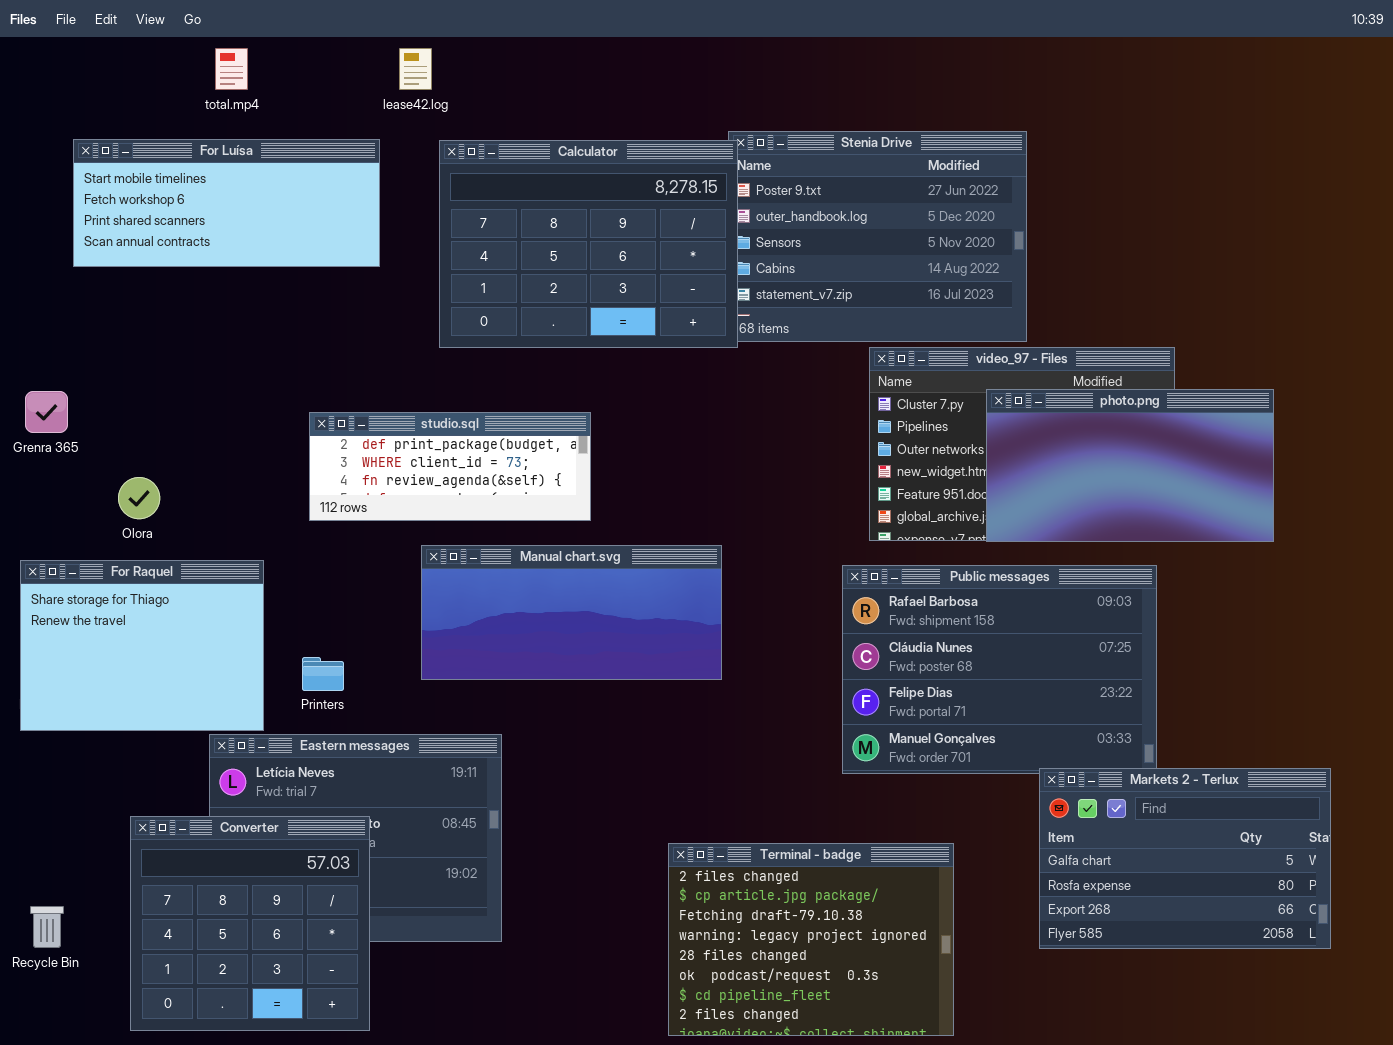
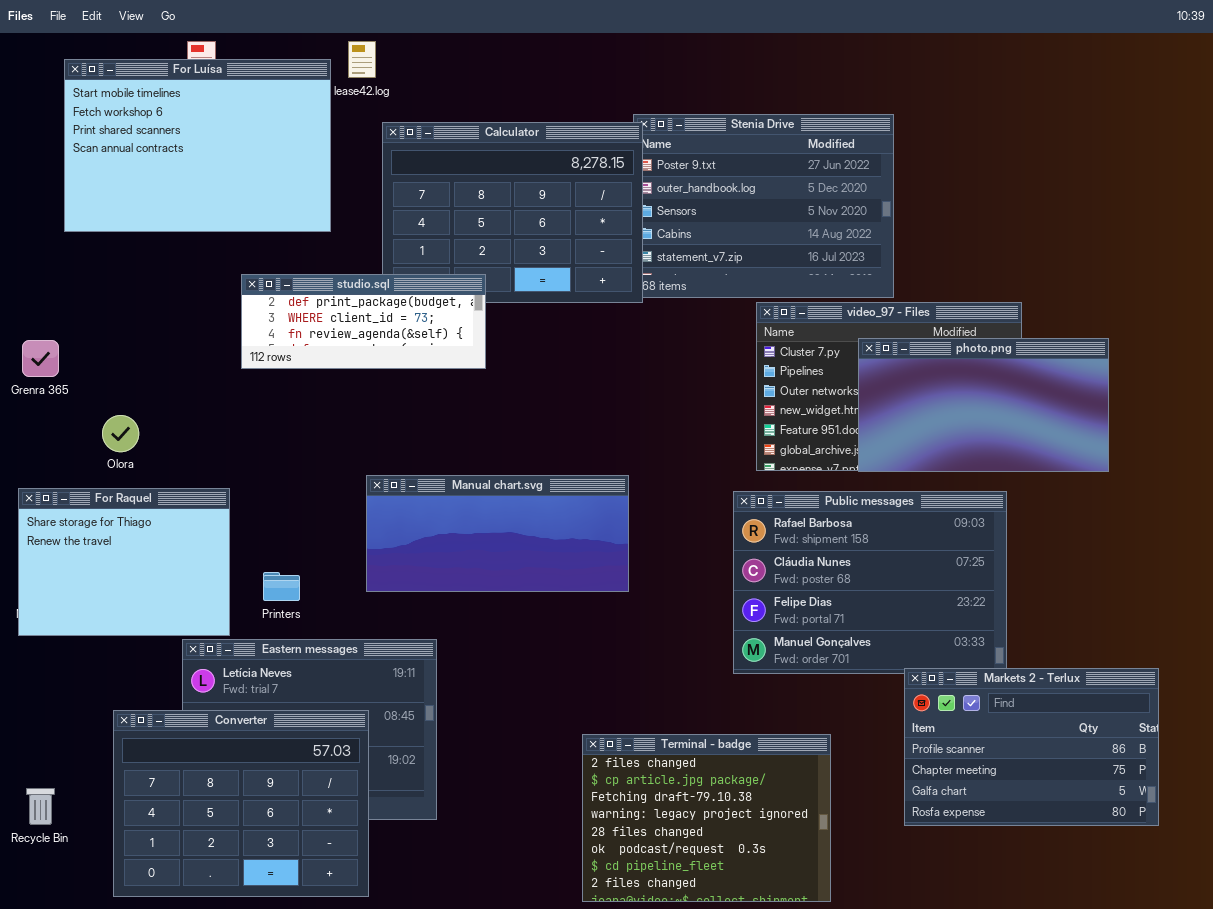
For Luísa: [73,139,380,267] -> [64,59,331,232], resized
studio.sql: [309,412,591,521] -> [241,274,486,369], moved
Markets 2 - Terlux: [1039,768,1331,949] -> [904,668,1159,826], scrolled up 2 rows
Converter: [130,816,370,1031] -> [113,710,369,897], resized

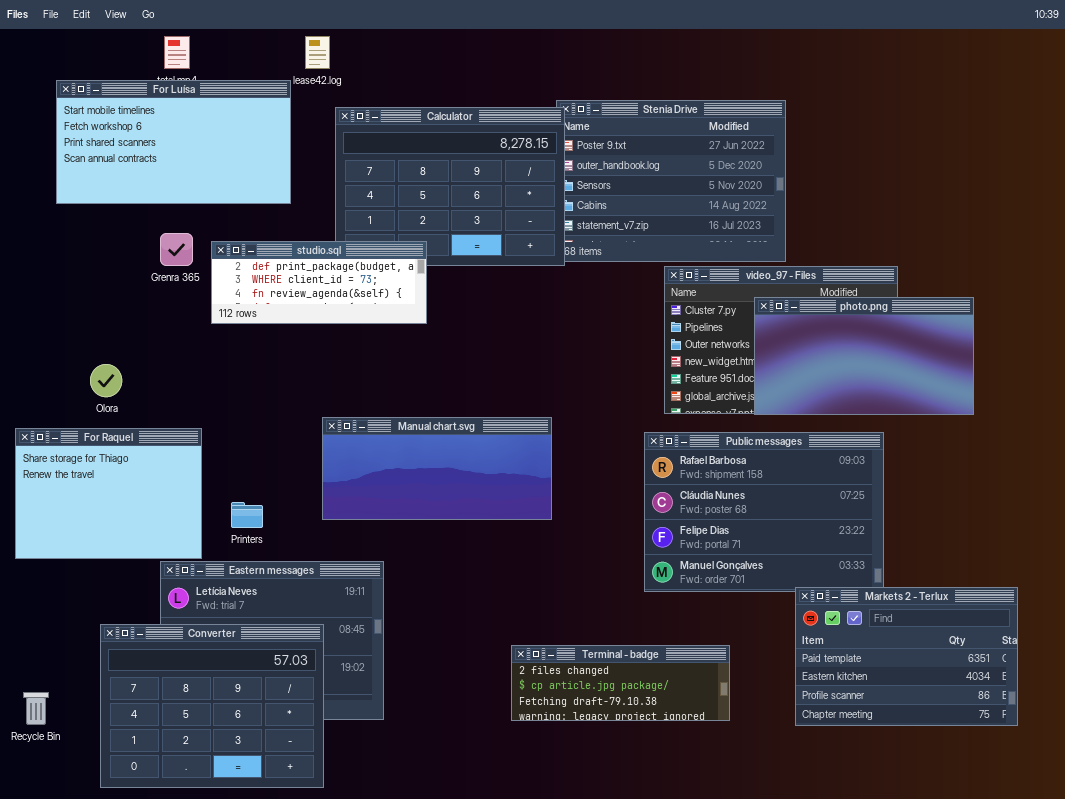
For Luísa: [64,59,331,232] -> [56,80,291,204], resized
Grenra 365: [22,340,59,377] -> [160,233,193,266], moved
Markets 2 - Terlux: [904,668,1159,826] -> [795,587,1018,726], scrolled up 2 rows
Terminal - badge: [582,734,831,902] -> [511,645,730,721], resized

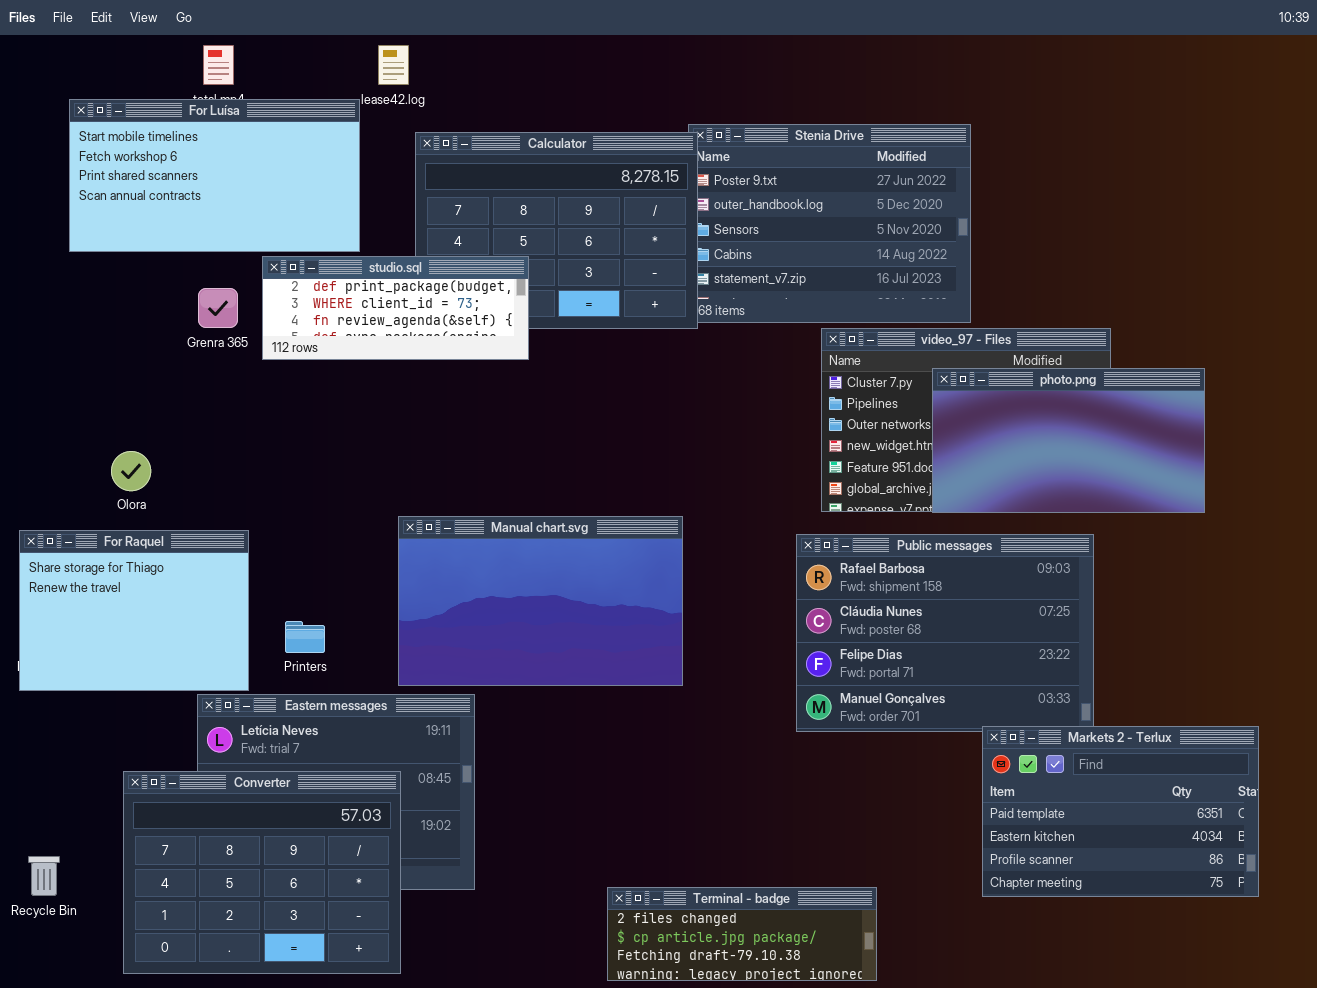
studio.sql: [211,241,427,324] -> [262,256,529,360], moved
Manual chart.svg: [322,417,552,520] -> [398,516,683,686], resized
Terminal - badge: [511,645,730,721] -> [607,887,877,981], moved

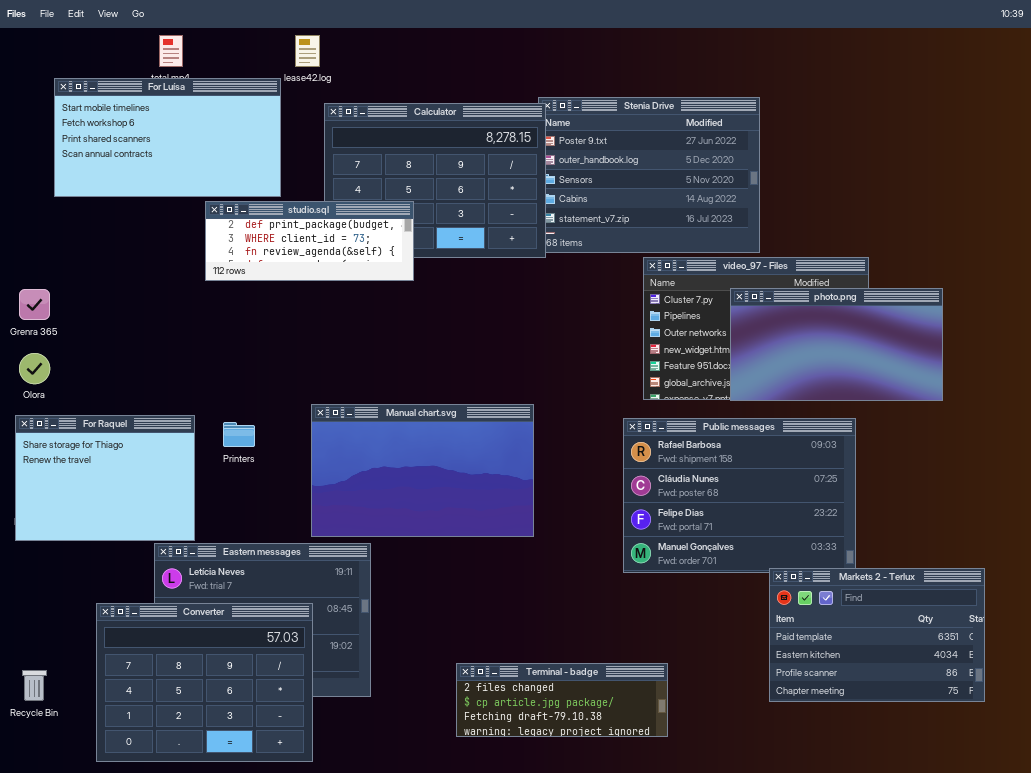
Grenra 365: [198,288,238,328] -> [19,289,50,320], moved
Olora: [111,451,151,491] -> [19,353,50,384], moved
Printers: [285,621,325,653] -> [223,422,255,447], moved
Terminal - badge: [607,887,877,981] -> [456,663,668,737], moved

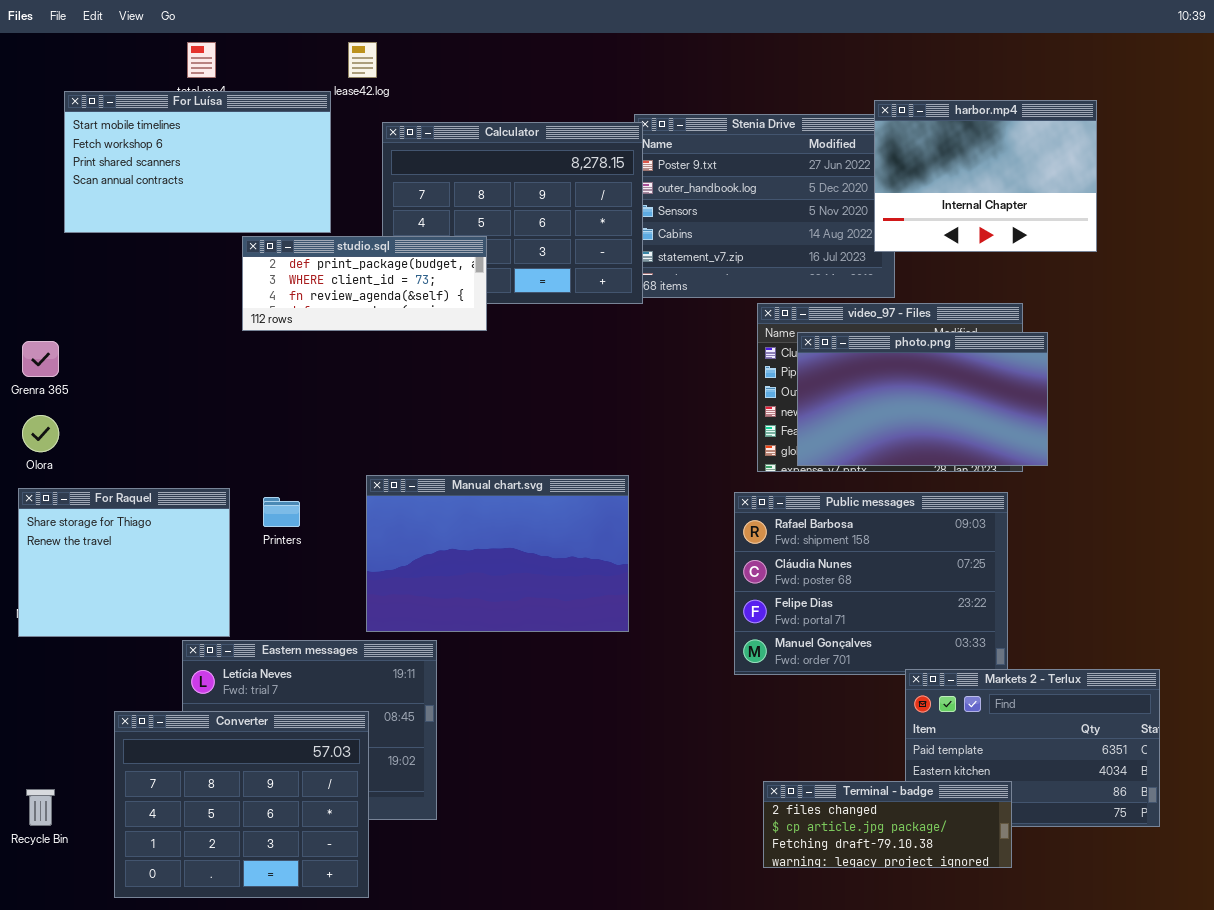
harbor.mp4: none -> [874,100,1097,252], opened
photo.png: [730,288,943,401] -> [797,332,1048,466], moved
Terminal - badge: [456,663,668,737] -> [763,781,1012,868], moved

